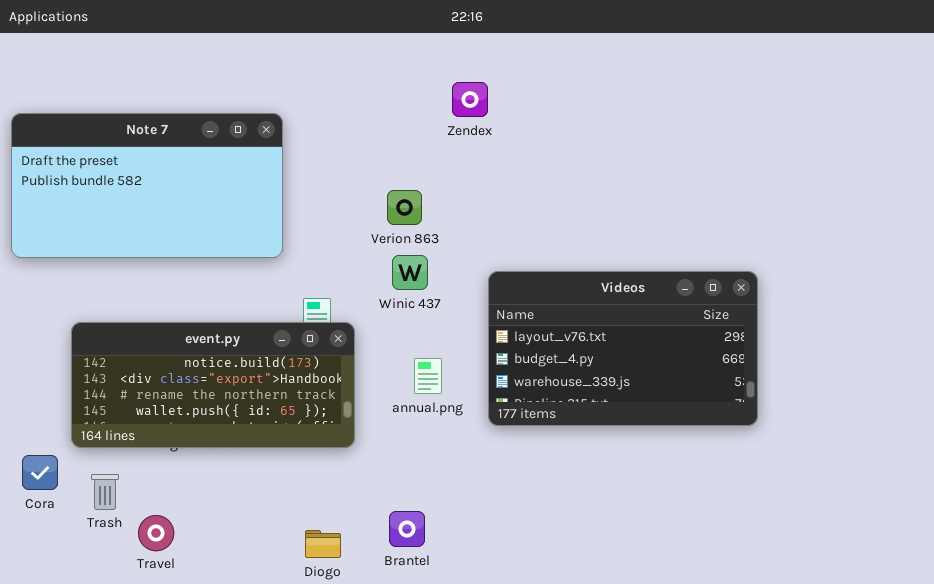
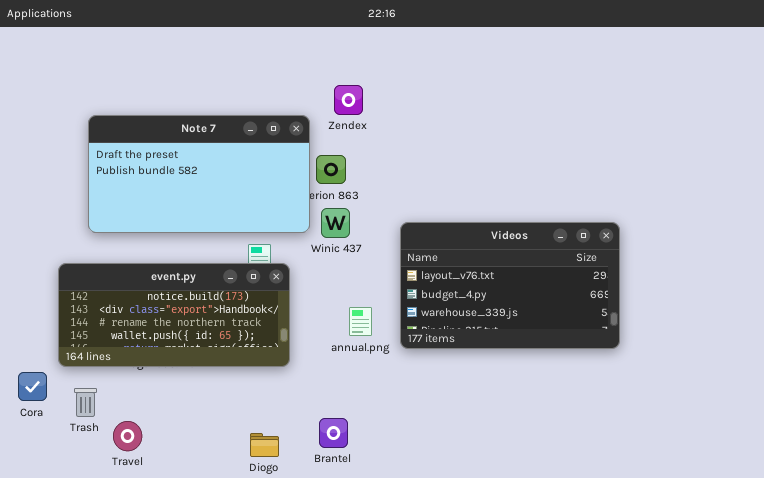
Zendex: [452,82,488,117] -> [334,85,363,115], moved
Note 7: [11,113,283,258] -> [88,115,310,233], moved
annual.png: [414,358,442,394] -> [349,307,372,336], moved

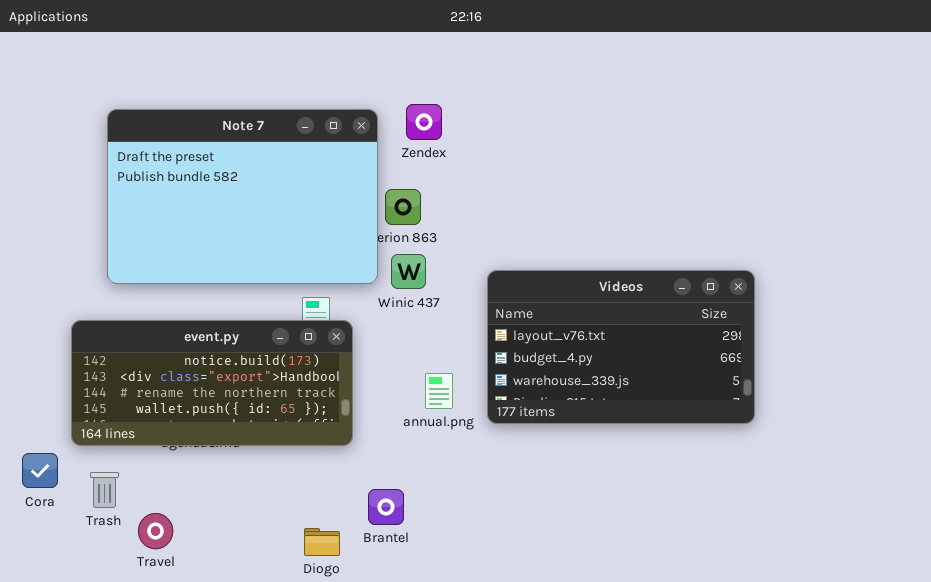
Note 7: [88,115,310,233] -> [107,109,378,284], resized
Brantel: [319,418,348,448] -> [368,489,404,525], moved

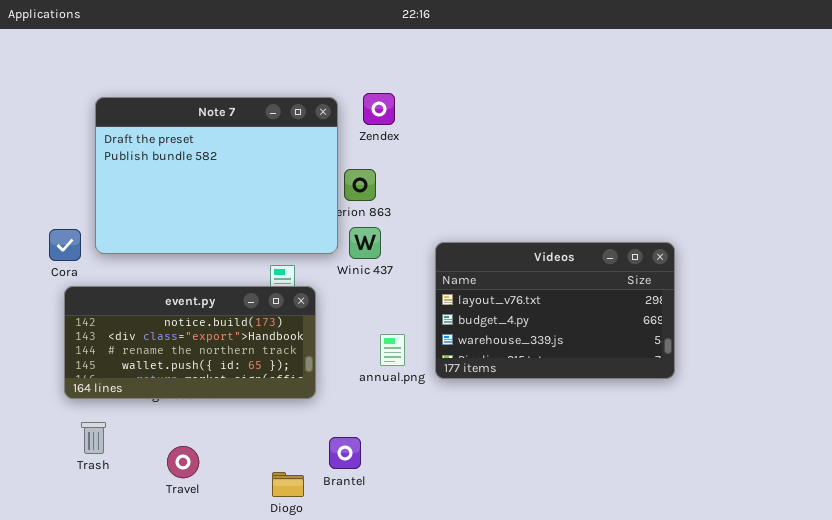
Cora: [22,453,58,488] -> [49,229,81,261], moved
Travel: [138,513,173,549] -> [167,446,199,478], moved

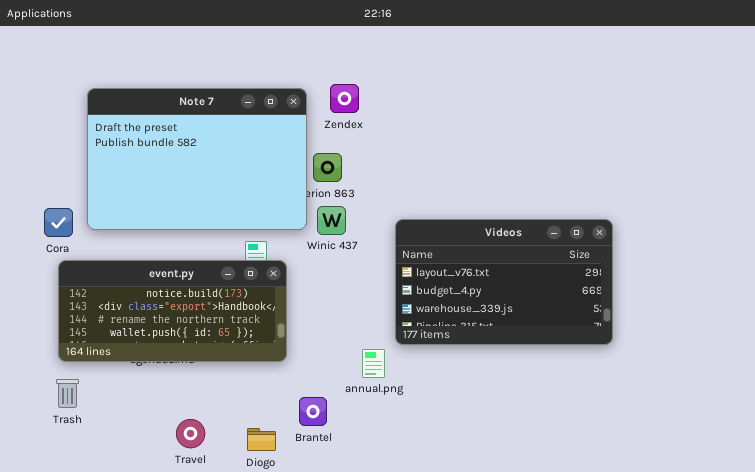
annual.png: [380,334,405,366] -> [362,349,385,378], moved
Trash: [81,422,106,454] -> [56,379,79,408], moved
Travel: [167,446,199,478] -> [176,419,205,448], moved

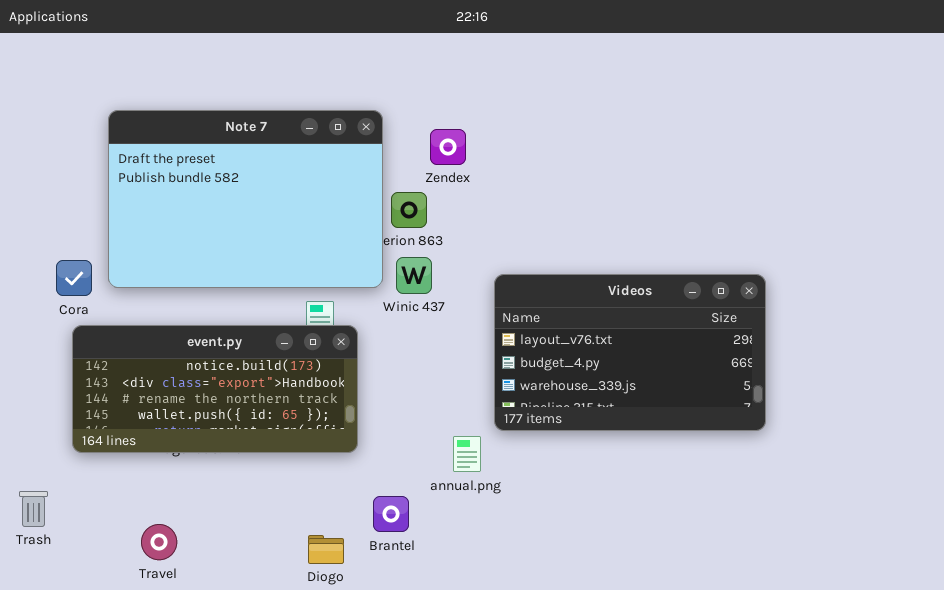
Zendex: [330,84,359,113] -> [430,129,466,165], moved
Trash: [56,379,79,408] -> [19,491,48,527], moved
Travel: [176,419,205,448] -> [141,524,177,560], moved

